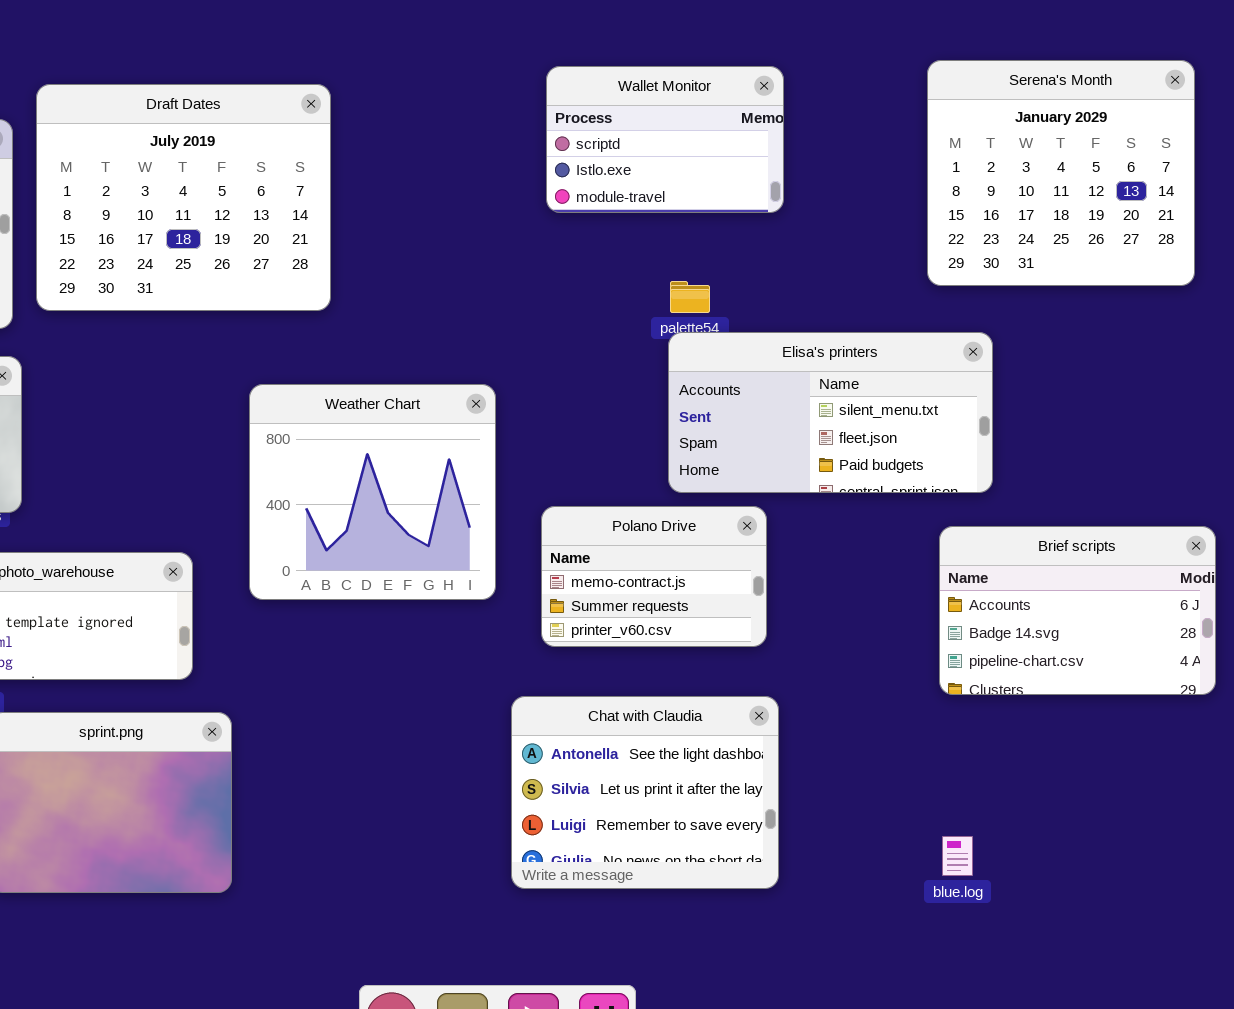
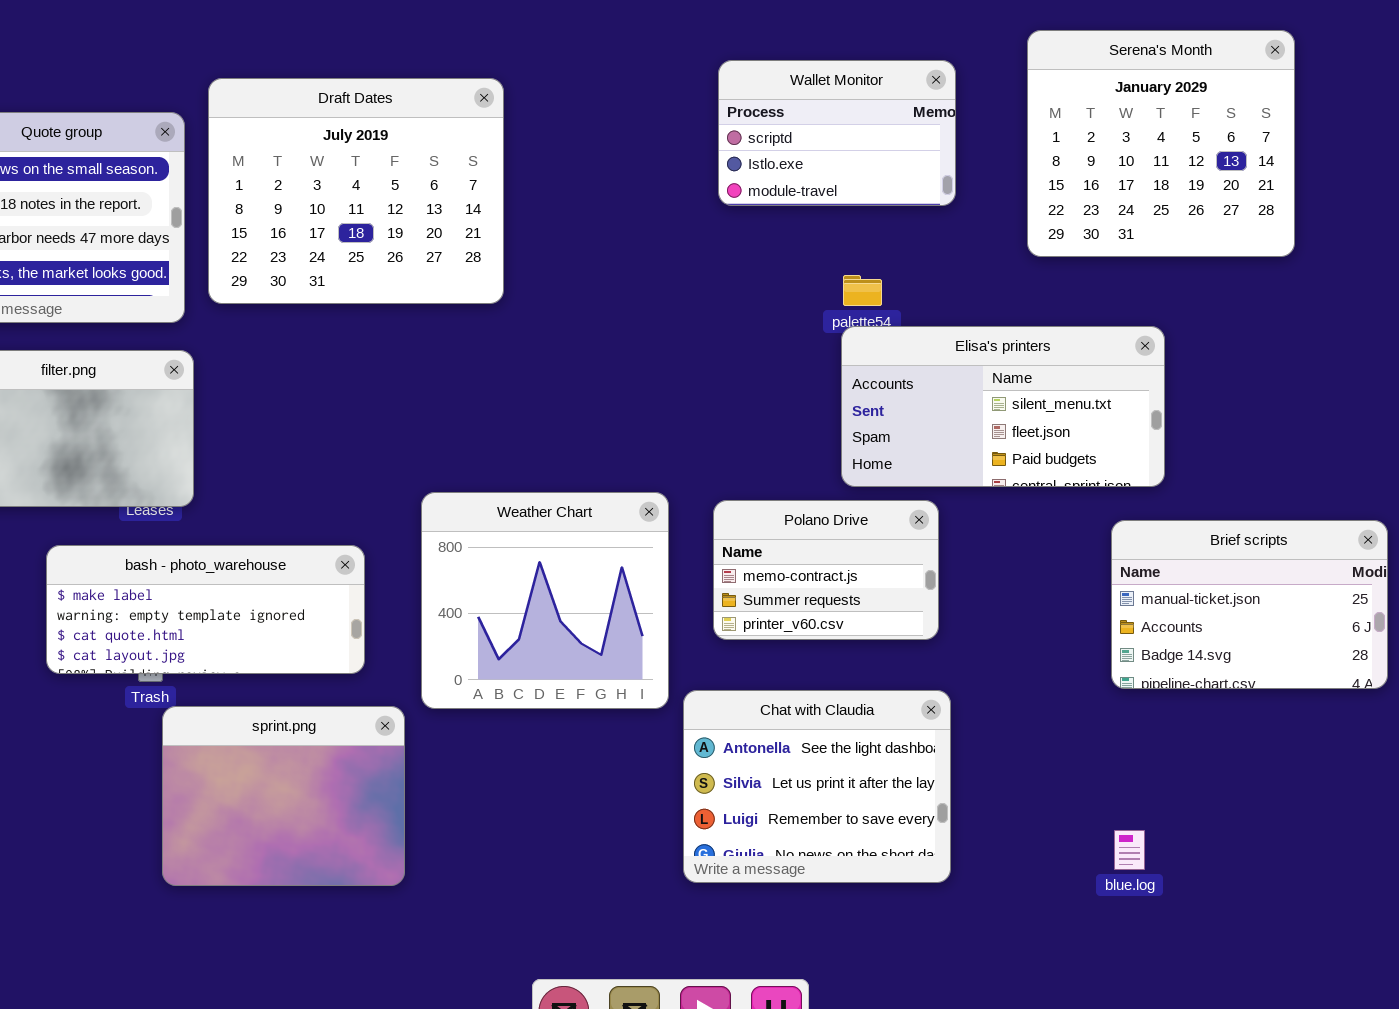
Serena's Month: [927,60,1195,286] -> [1027,30,1295,257], moved
Weather Chart: [249,384,496,600] -> [421,492,669,709], moved
Brief scripts: [939,526,1216,695] -> [1111,520,1388,689], scrolled up 1 row

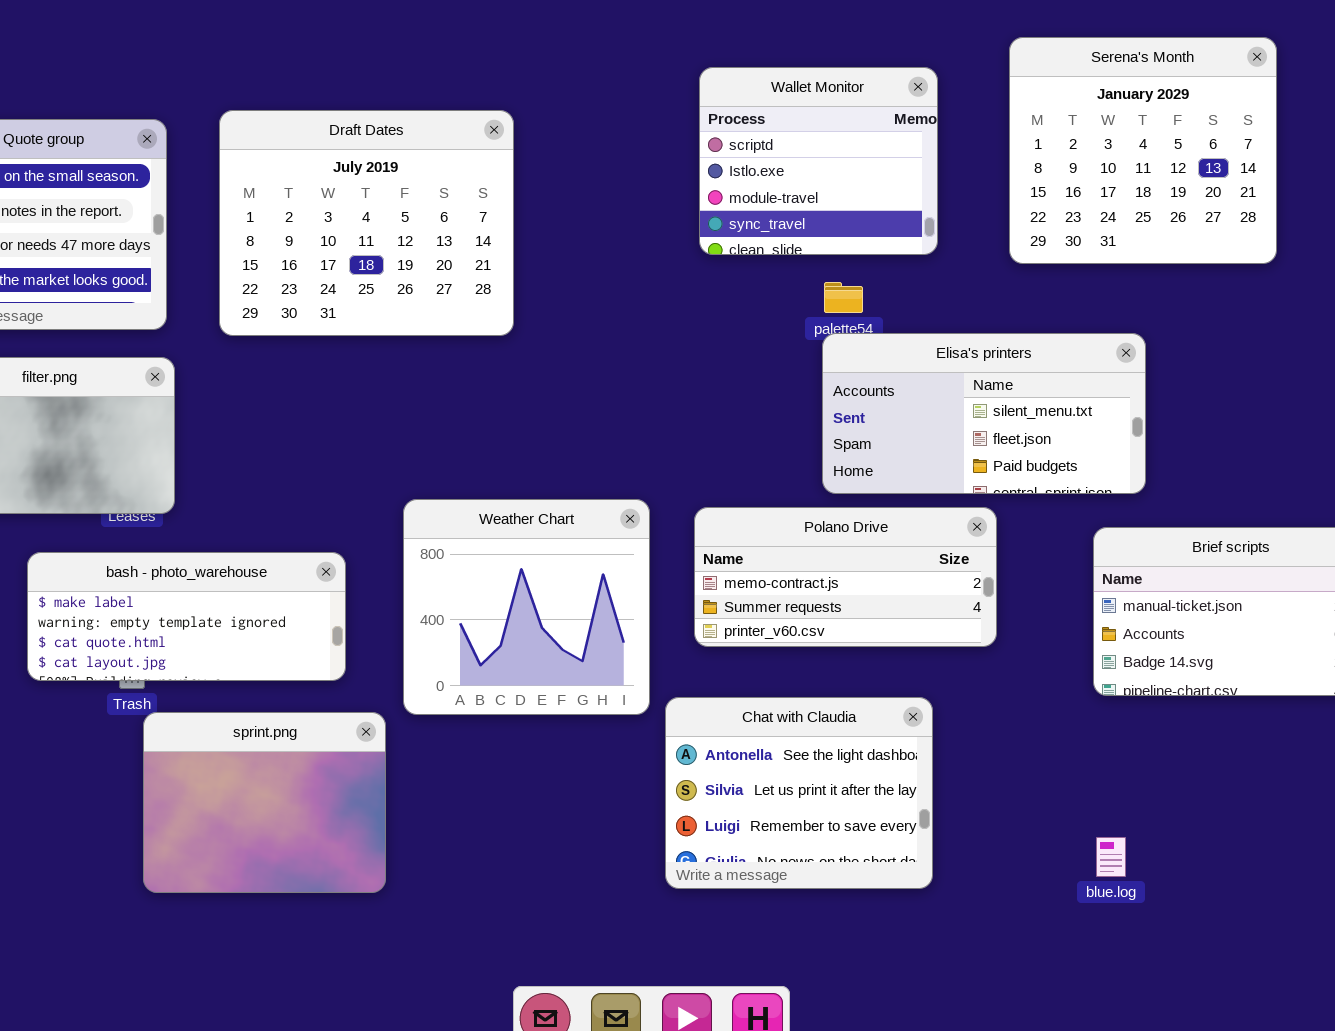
Wallet Monitor: [718,60,956,206] -> [699,67,938,255], resized
Draft Dates: [208,78,504,304] -> [219,110,514,336], moved
Polano Drive: [713,500,939,640] -> [694,507,997,647], resized

